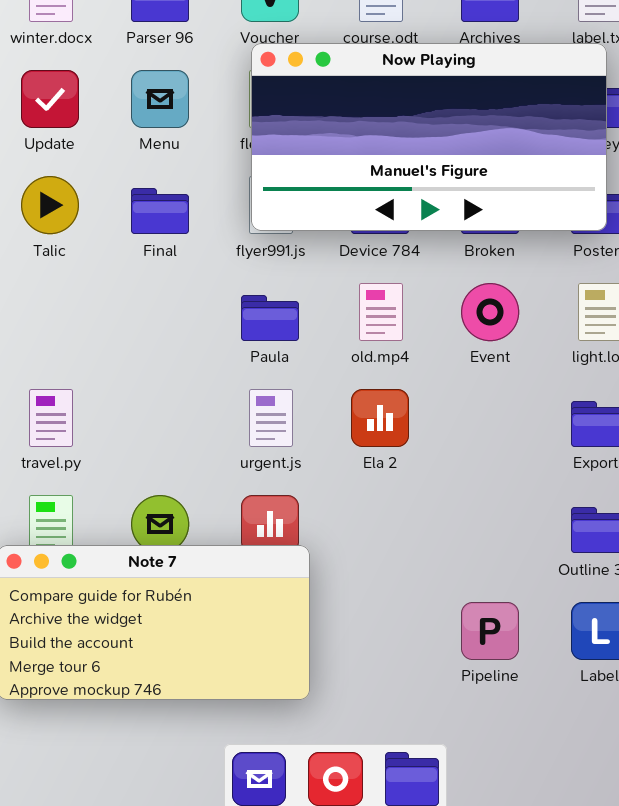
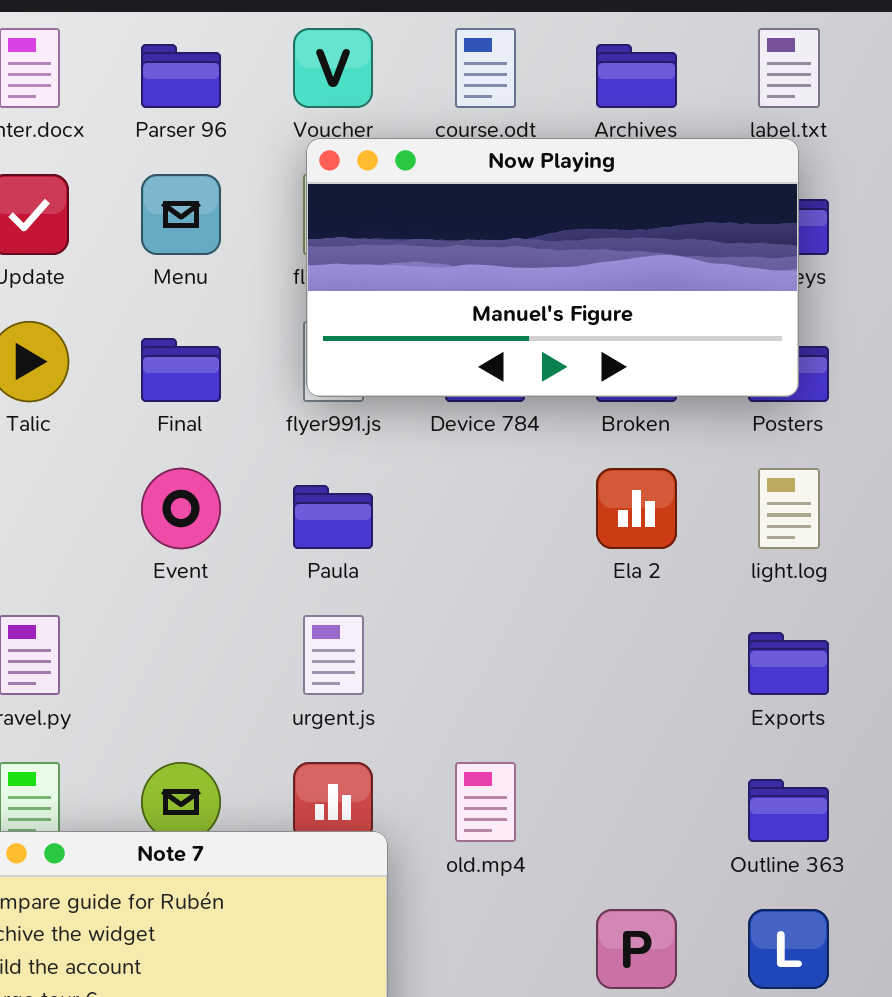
old.mp4: [359,283,403,341] -> [455,762,516,842], moved
Event: [461,283,519,341] -> [141,468,221,549], moved
Ela 2: [351,389,409,447] -> [596,468,677,549], moved

